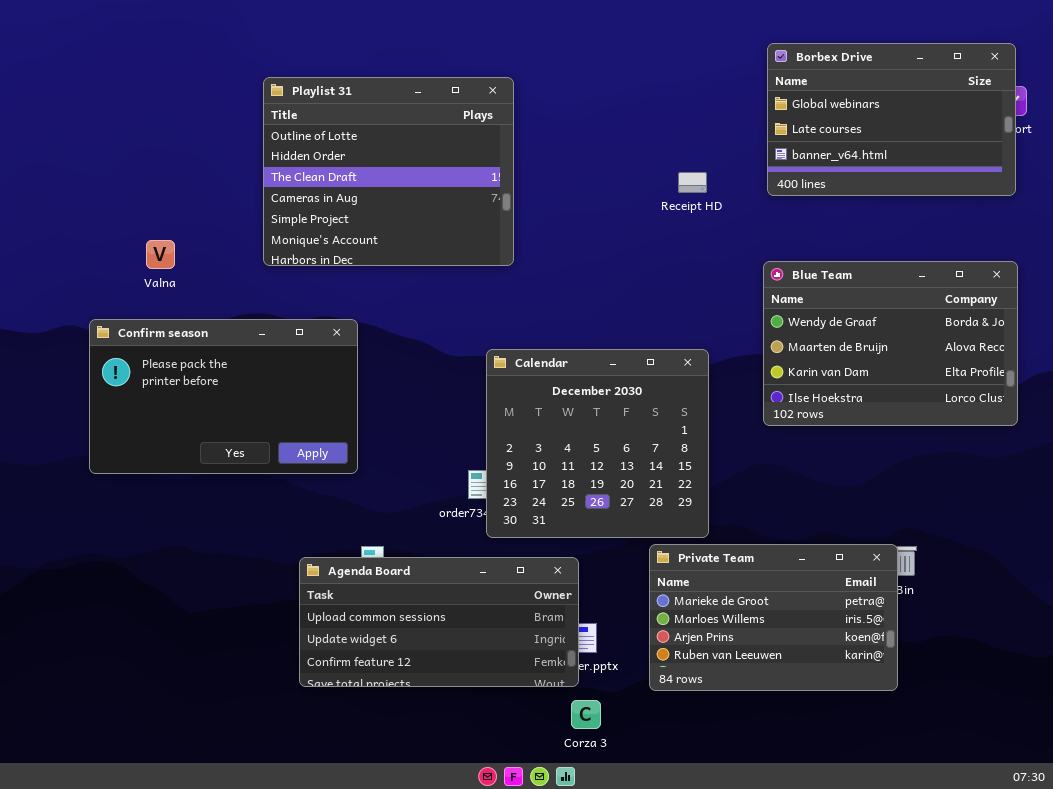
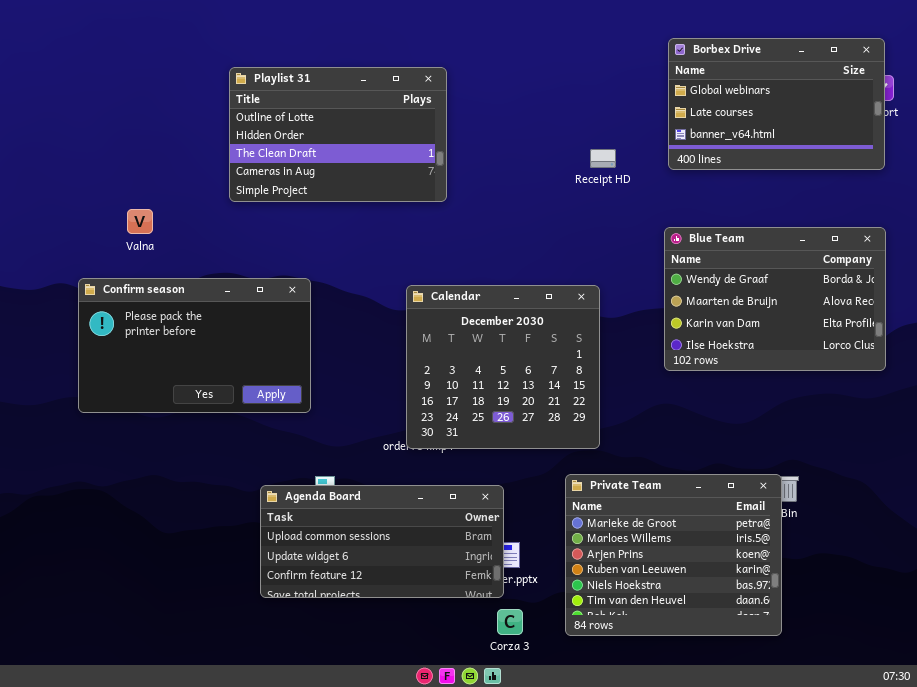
Playlist 31: [263,77,514,266] -> [229,67,447,202], resized
Calendar: [486,349,709,538] -> [406,285,600,449], moved
Private Team: [649,544,898,691] -> [565,474,782,636], resized

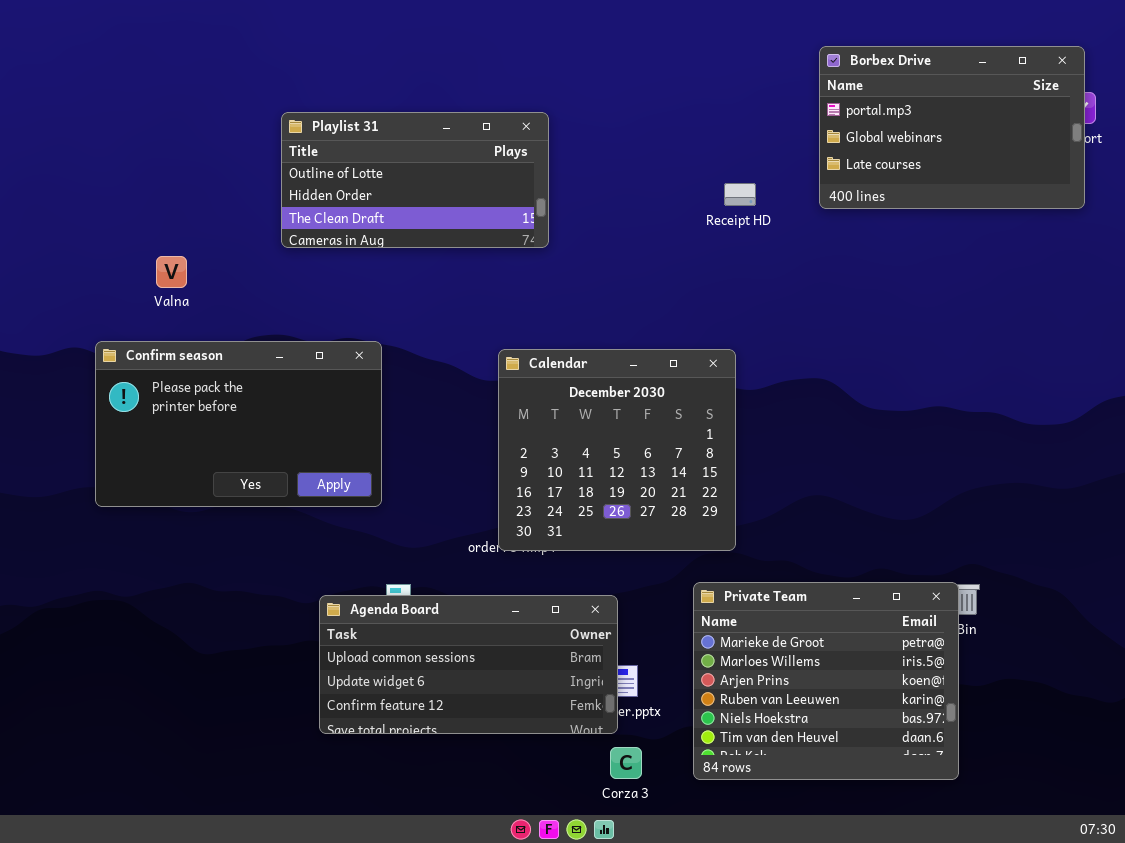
Borbex Drive: [668,38,885,170] -> [819,46,1085,209], scrolled up 1 row
Playlist 31: [229,67,447,202] -> [281,112,549,248], resized
Blue Team: [664,227,886,371] -> none, closed

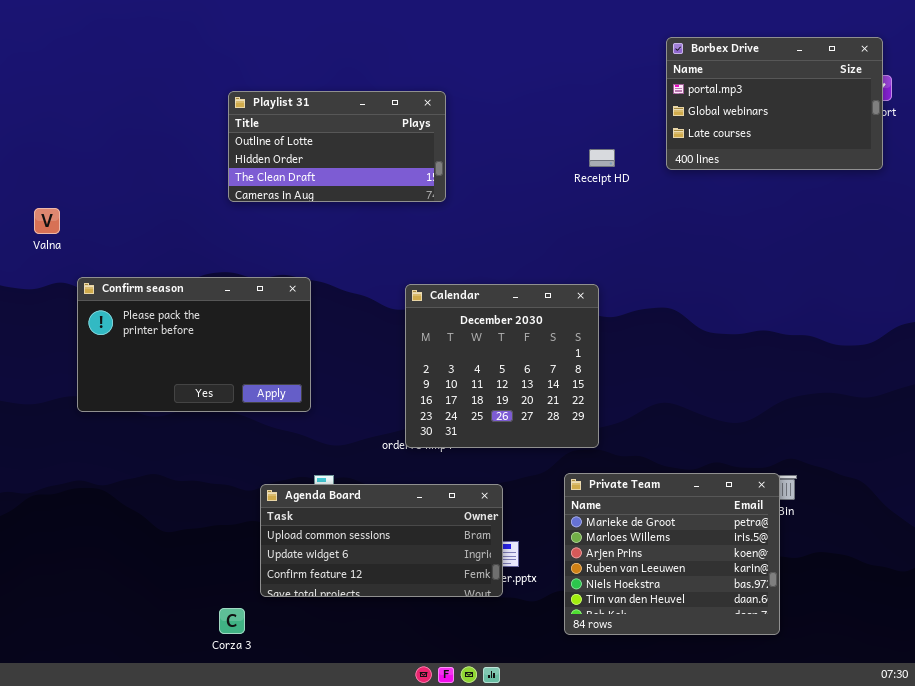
Valna: [156,256,187,288] -> [34,208,60,234], moved
Corza 3: [610,747,642,779] -> [219,608,245,634], moved

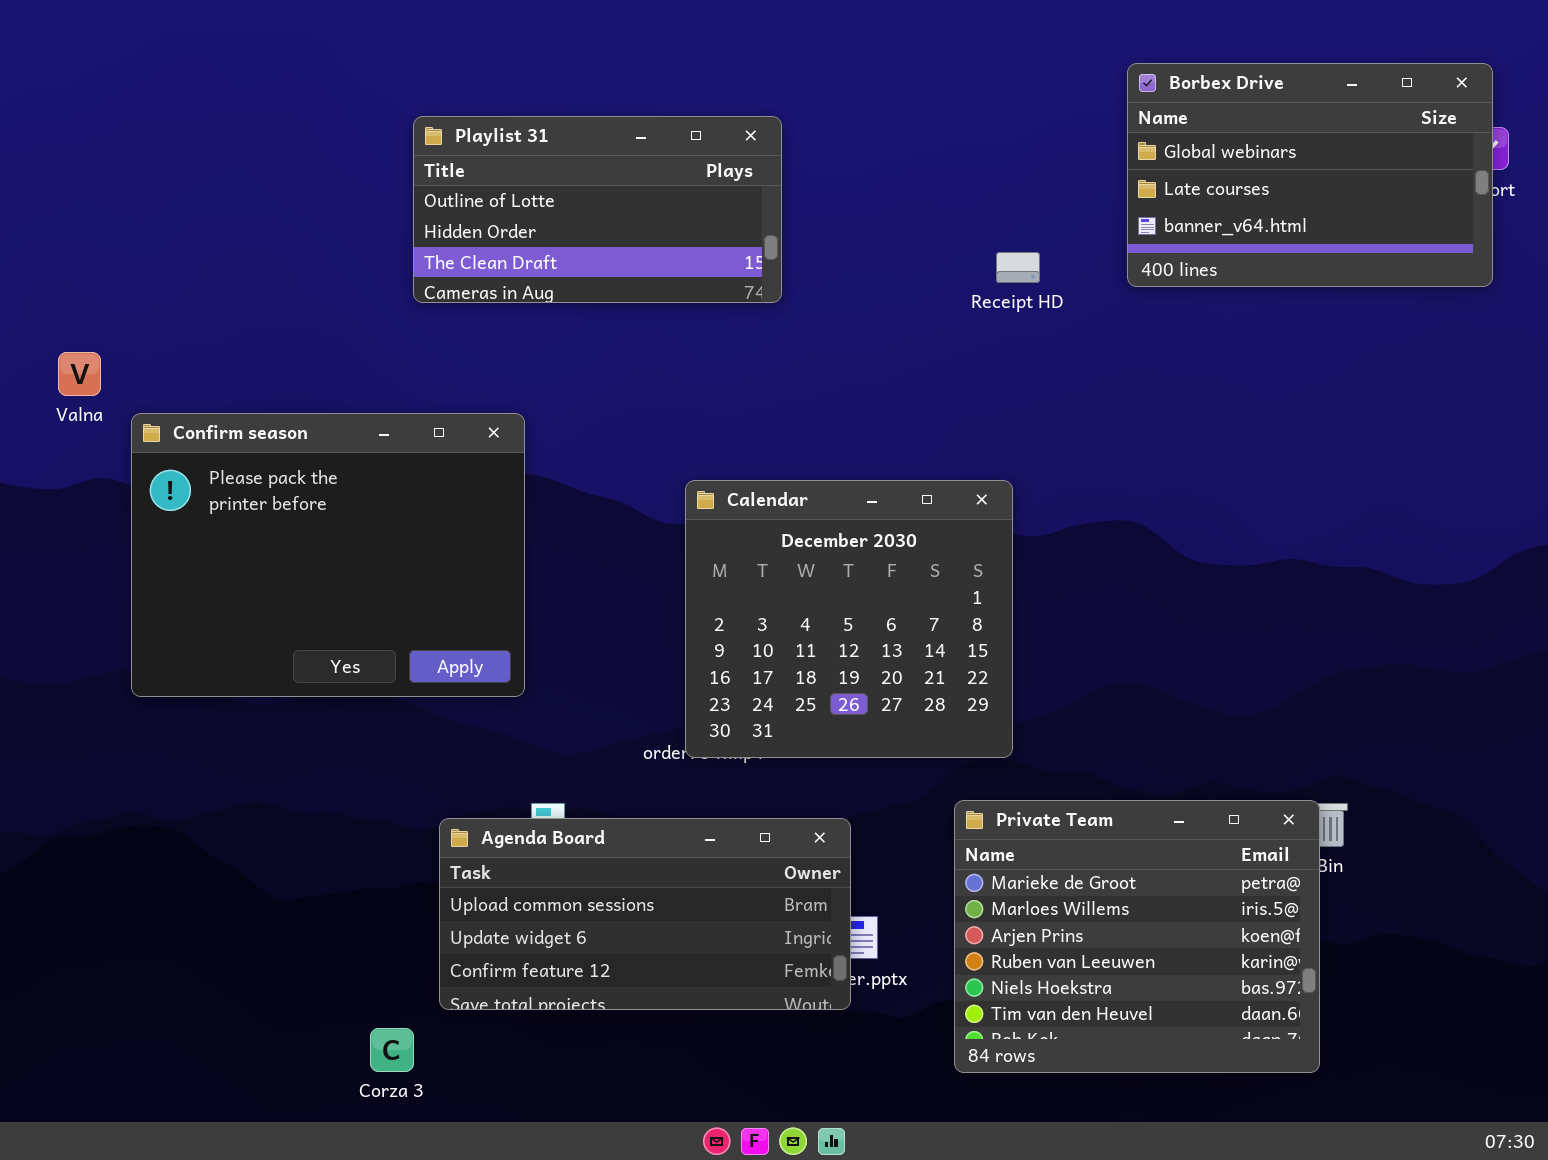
Borbex Drive: [666,37,883,170] -> [1127,63,1493,287], scrolled down 1 row
Playlist 31: [228,91,446,202] -> [413,116,782,303], moved
Confirm season: [77,277,311,412] -> [131,413,525,697], resized

